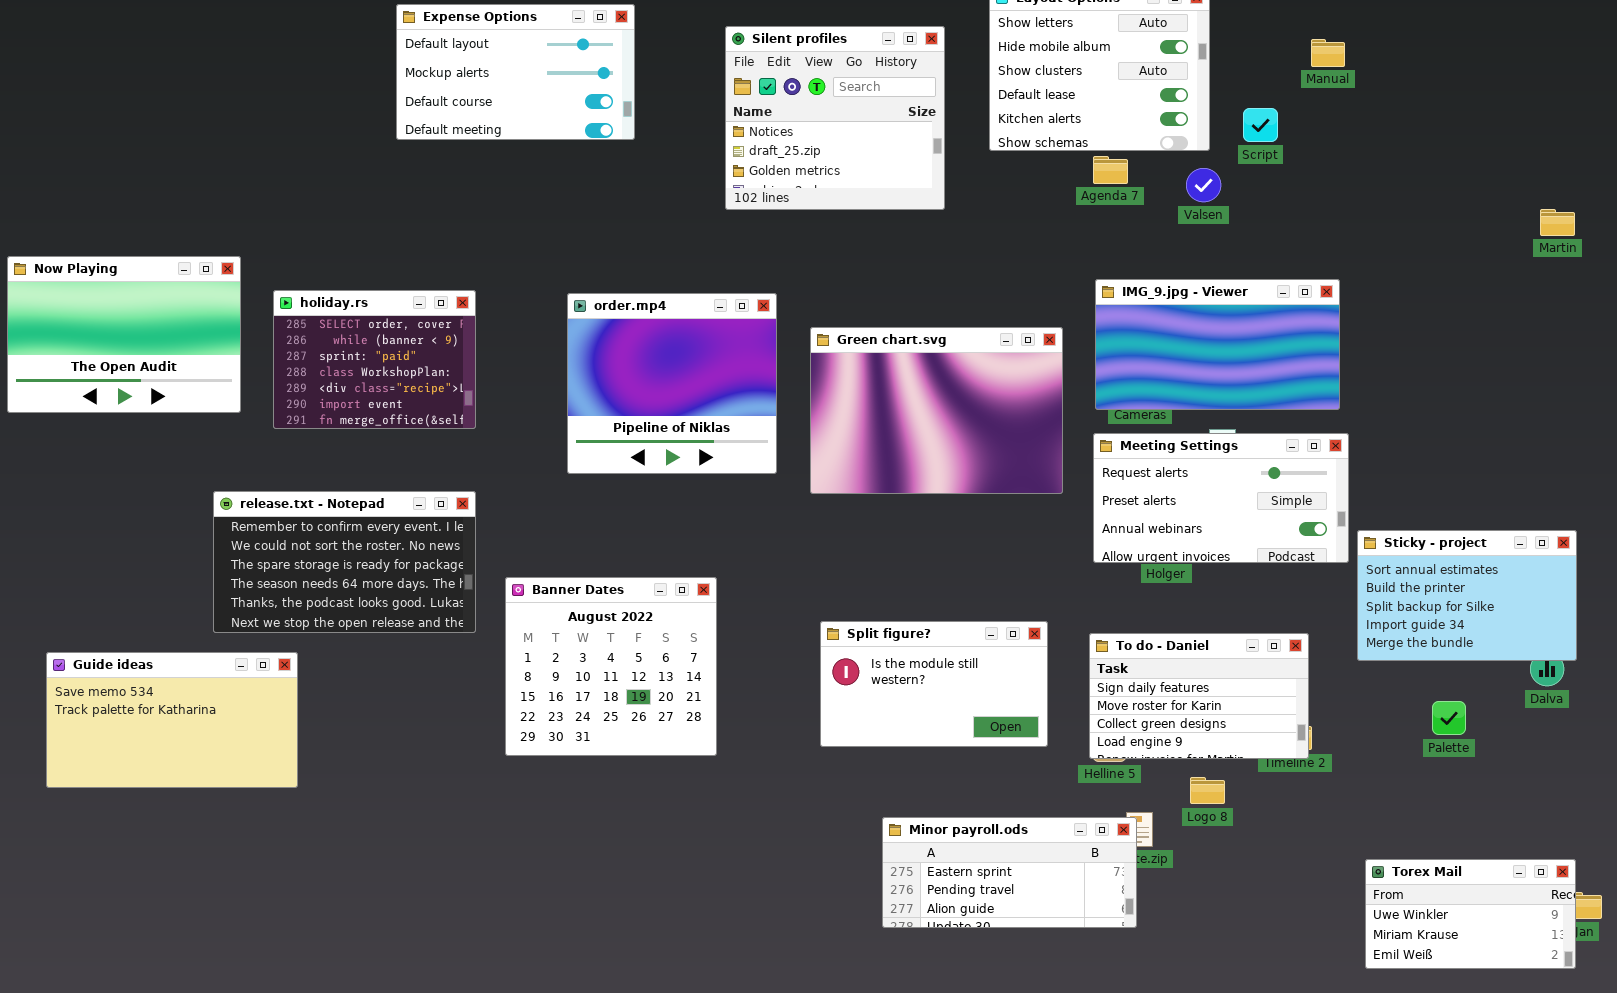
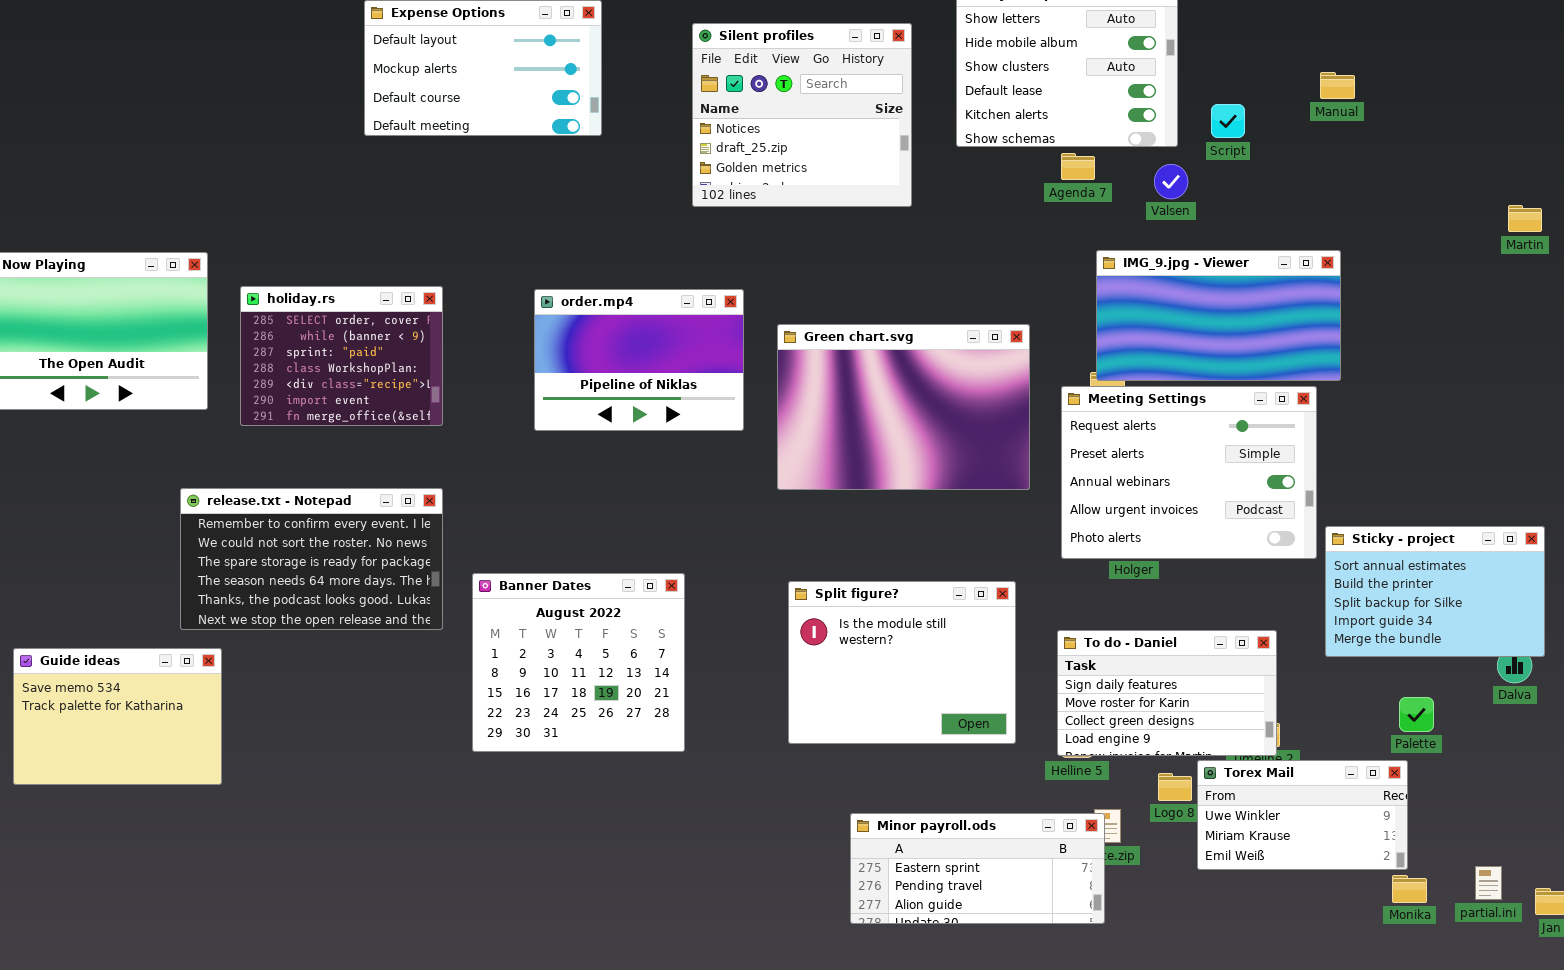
Manual: [1311,39,1345,67] -> [1320,72,1355,99], moved
IMG_9.jpg - Viewer: [1095,279,1340,410] -> [1096,250,1341,381], moved
order.mp4: [567,293,777,474] -> [534,289,744,431], resized
Meeting Settings: [1093,433,1349,563] -> [1061,386,1317,559], resized
Split figure?: [820,621,1048,747] -> [788,581,1016,744], resized
Guide ideas: [46,652,298,788] -> [13,648,222,785], resized
Torex Mail: [1365,859,1576,969] -> [1197,760,1408,870], moved

